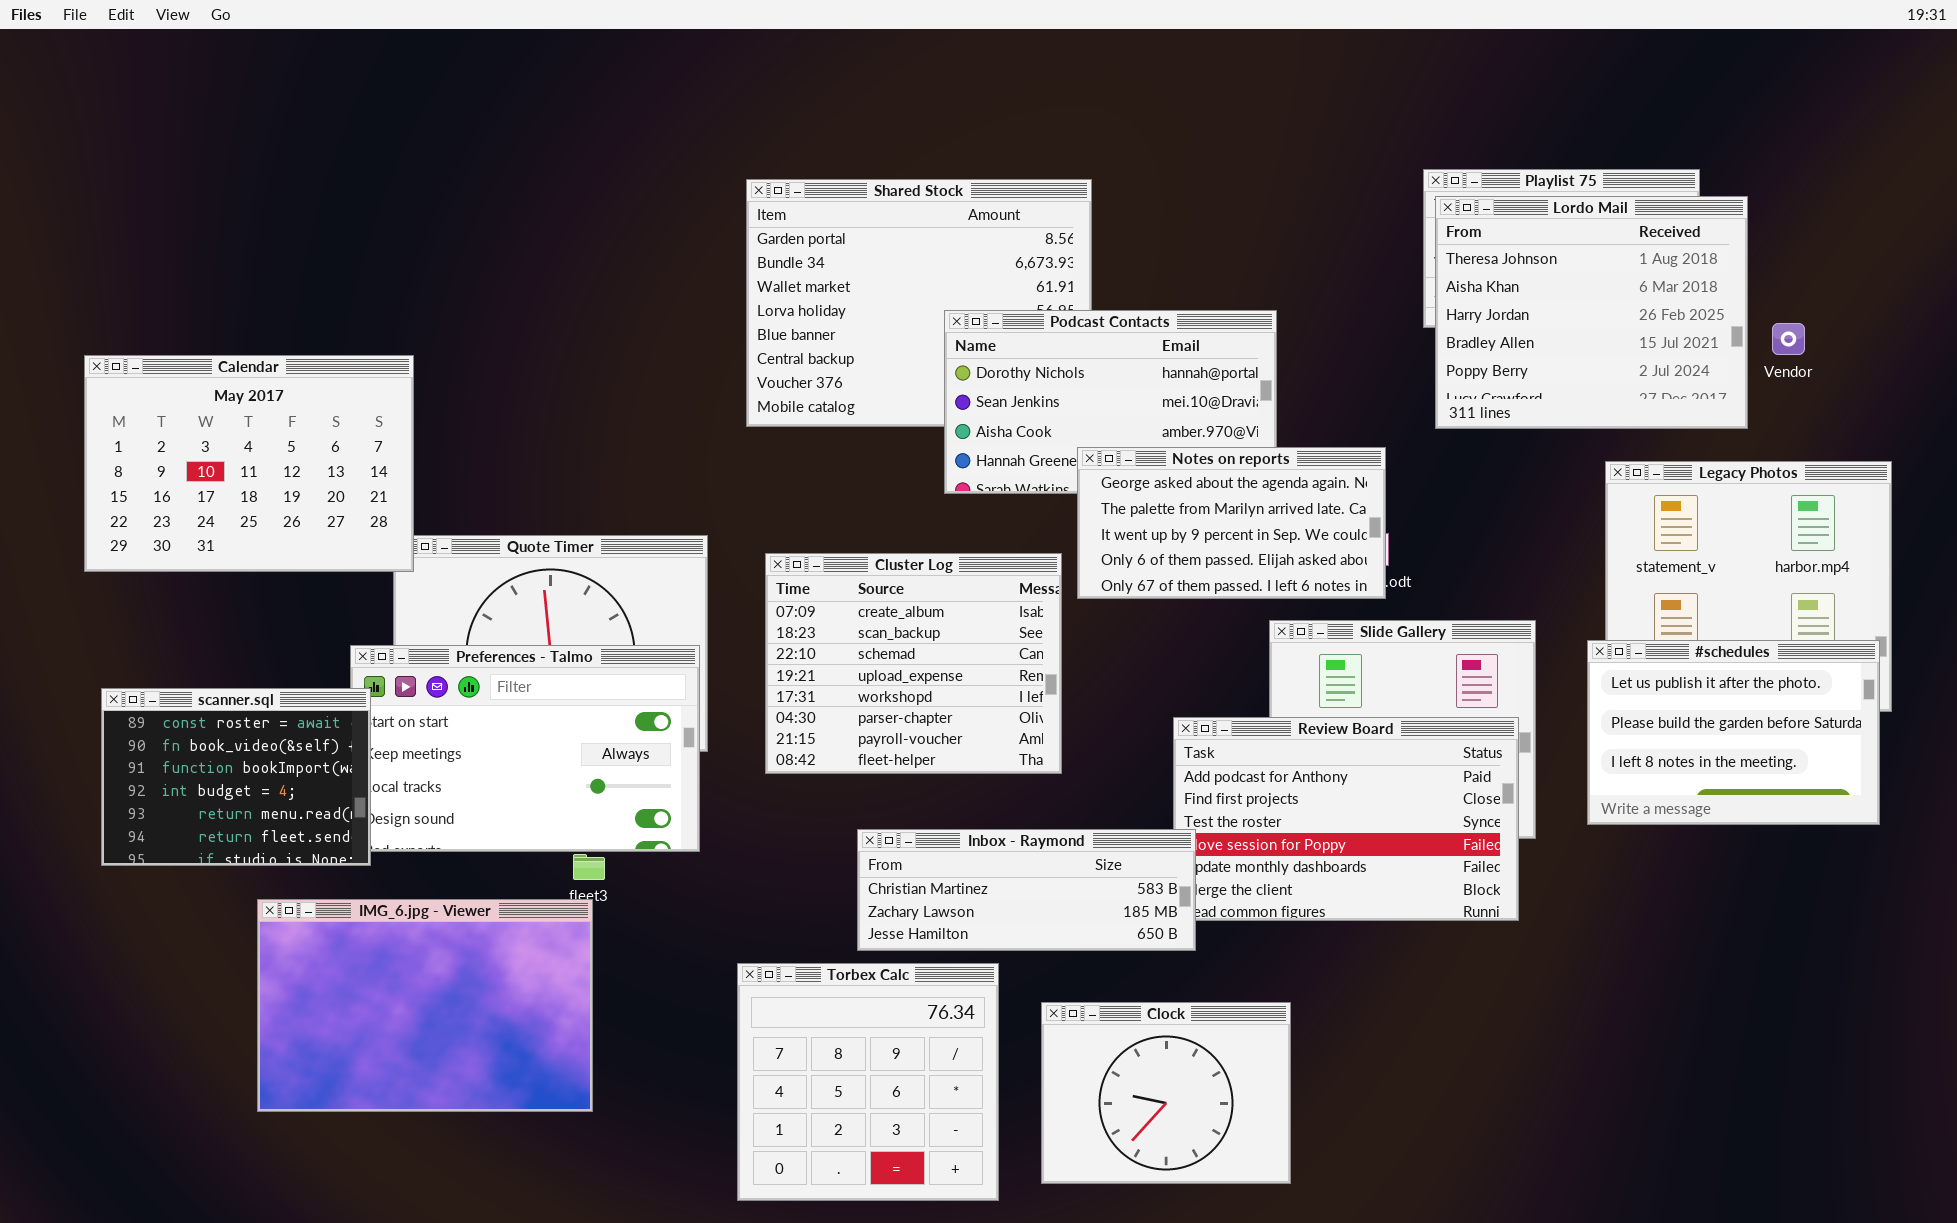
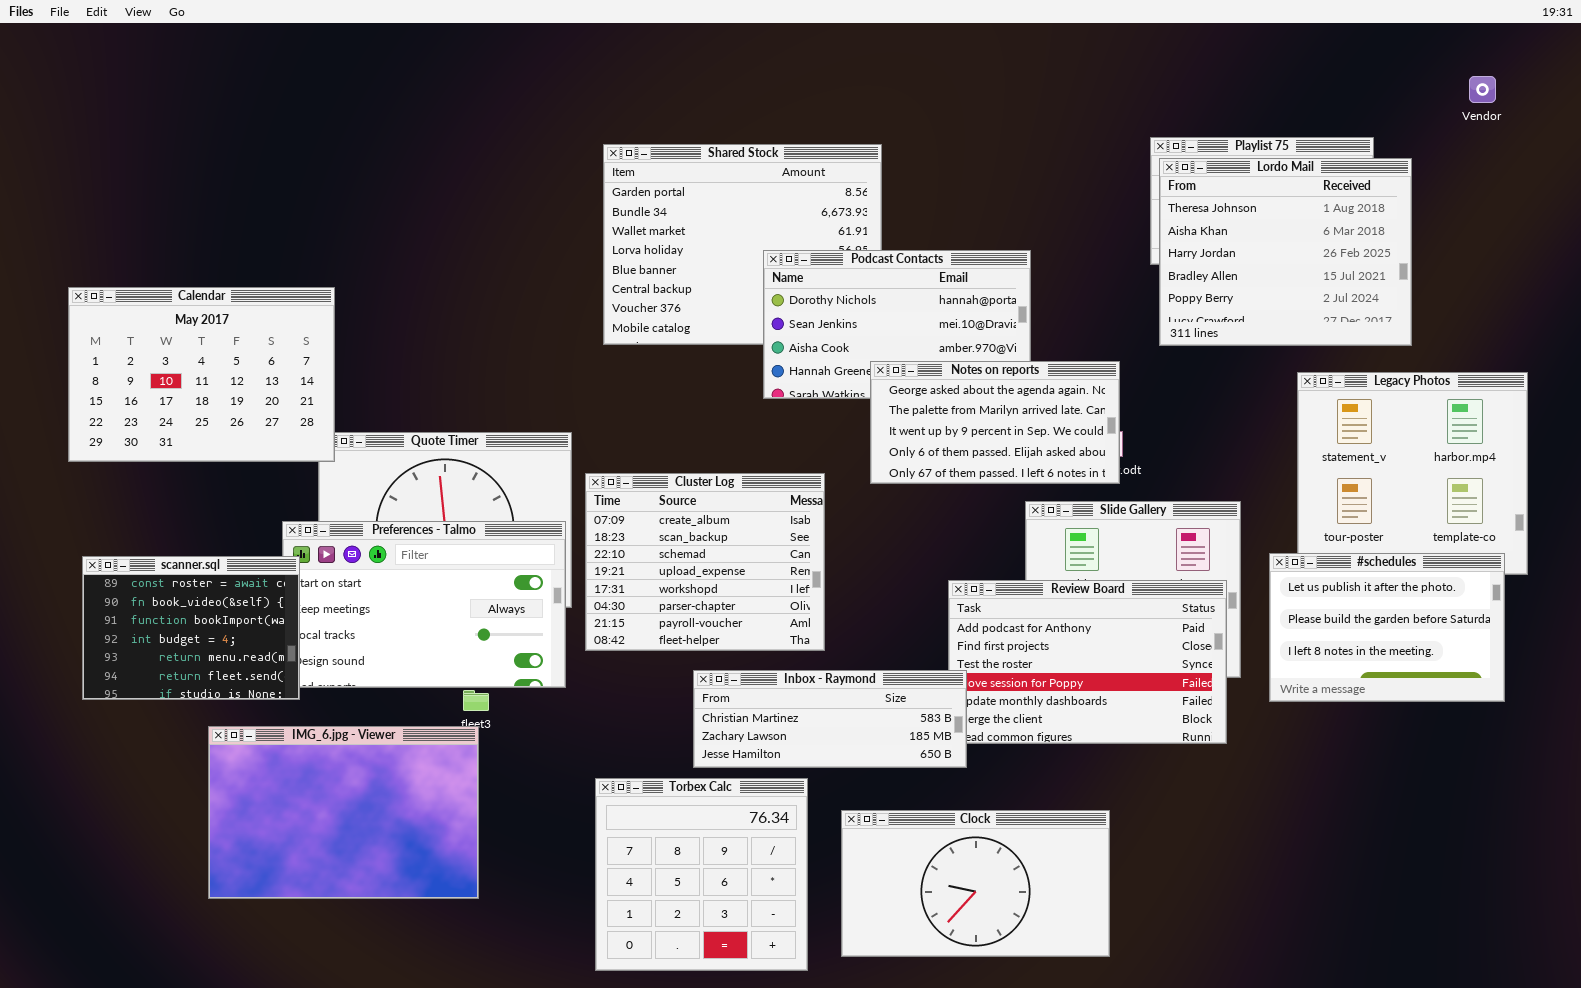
Vendor: [1772,323,1805,355] -> [1469,76,1496,103], moved
Cluster Log: [765,553,1062,774] -> [585,473,825,651], moved
#schedules: [1587,640,1880,825] -> [1269,553,1505,702], moved
Clock: [1041,1002,1291,1184] -> [841,810,1110,957], resized

